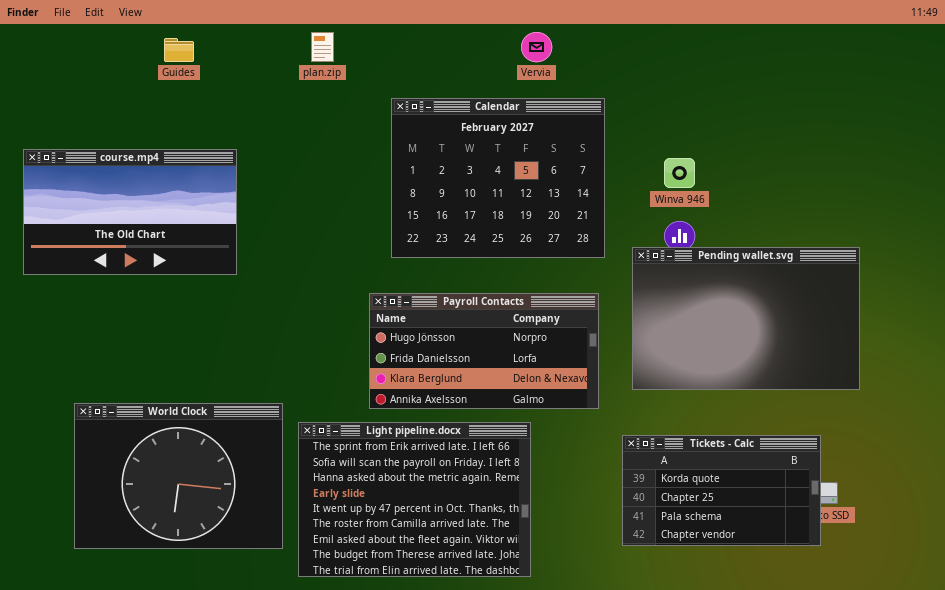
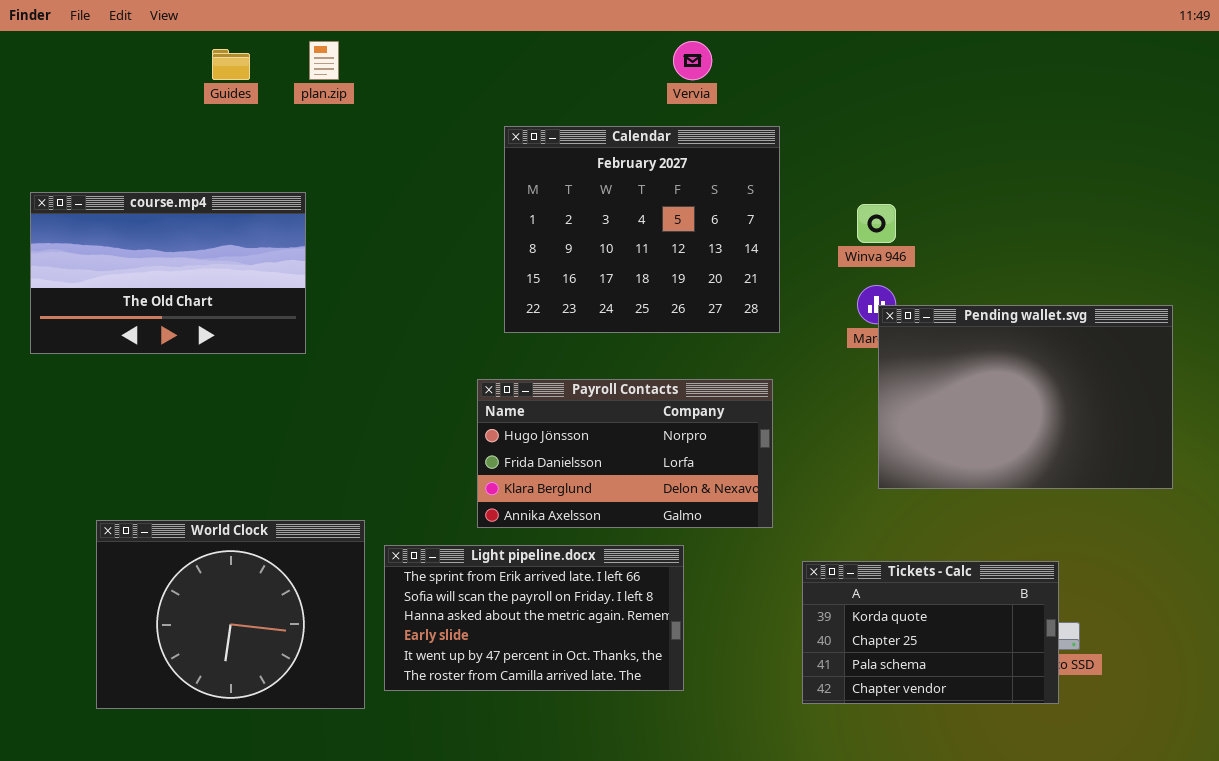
plan.zip: [311,32,334,62] -> [309,41,339,80], moved
Pending wallet.svg: [632,247,860,390] -> [878,305,1173,489], moved
Light pipeline.docx: [298,422,531,577] -> [384,545,684,691], resized

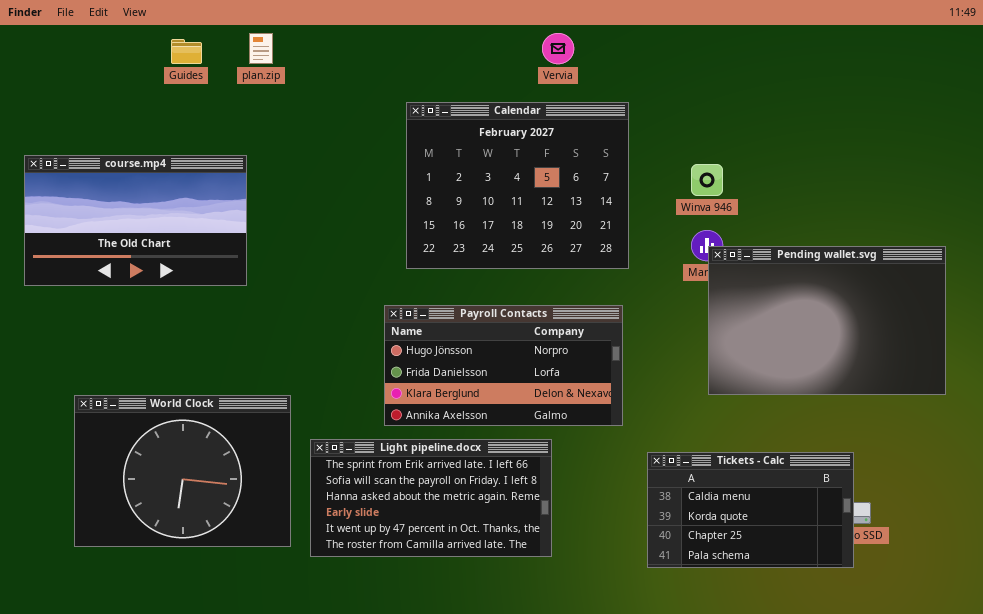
World Clock: [96,520,365,709] -> [74,395,291,547], moved
Tickets - Calc: [802,561,1059,704] -> [647,452,854,568], scrolled up 1 row

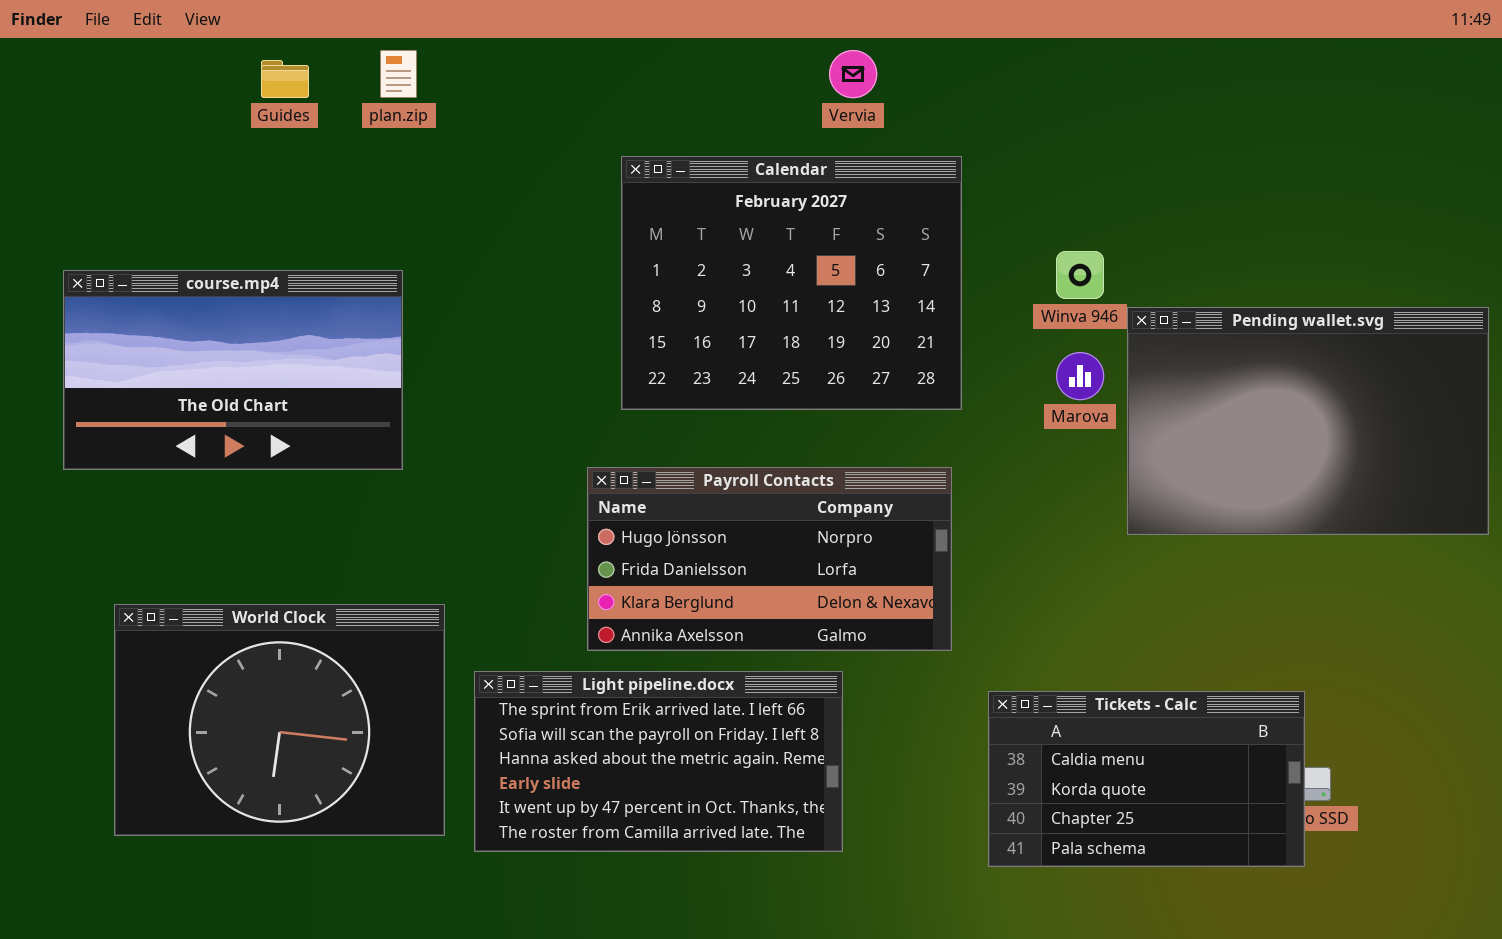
course.mp4: [24,155,247,286] -> [63,270,403,470], moved
Pending wallet.svg: [708,246,946,395] -> [1127,307,1489,535], moved

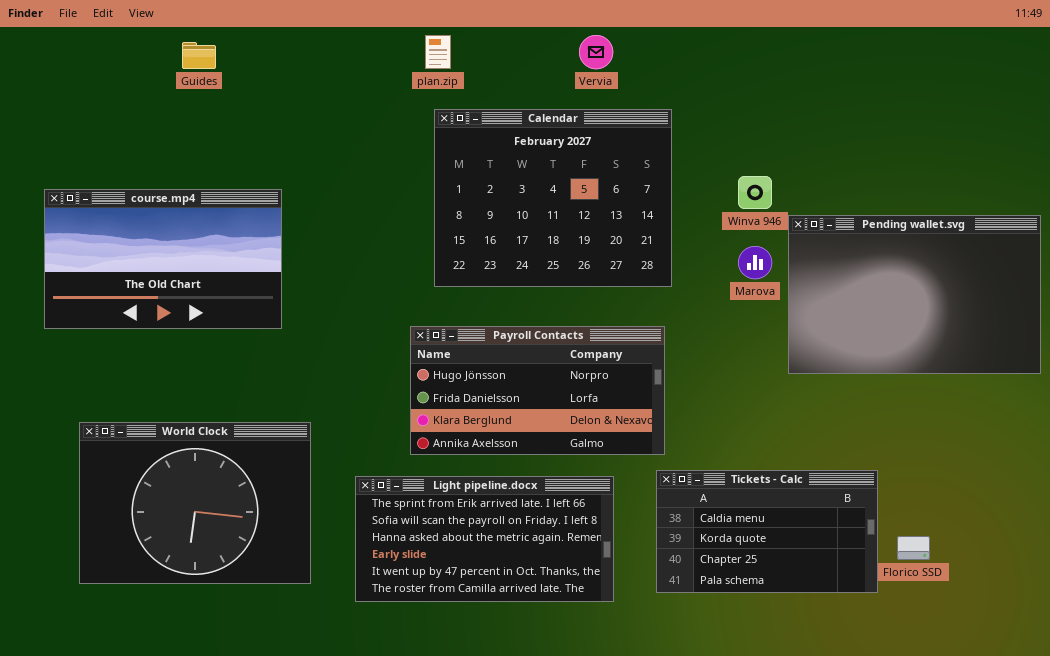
plan.zip: [380,50,417,98] -> [425,35,451,69], moved
Light pipeline.docx: [474,671,843,852] -> [355,476,614,602], moved
Tickets - Calc: [988,691,1305,867] -> [656,470,878,593], moved

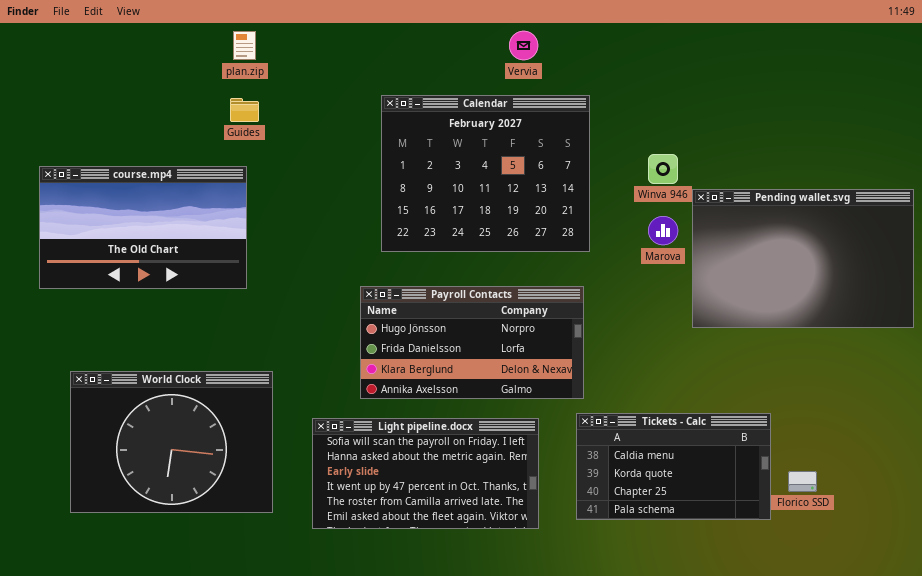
plan.zip: [425,35,451,69] -> [233,31,256,60], moved
Guides: [182,42,216,69] -> [230,98,259,122], moved
Light pipeline.docx: [355,476,614,602] -> [312,418,539,529], scrolled down 1 row

